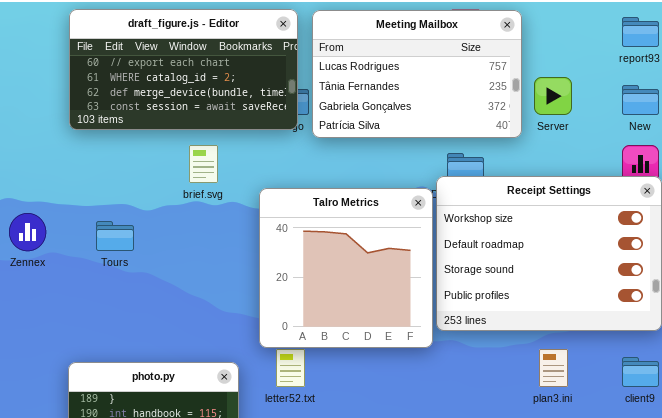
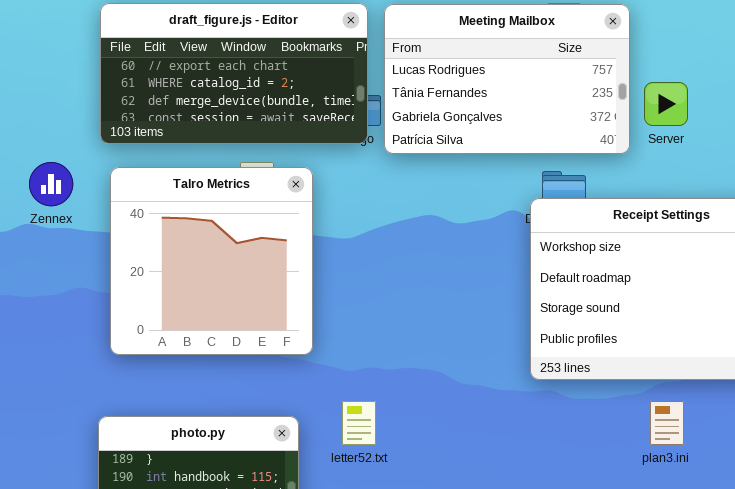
Talro Metrics: [259,188,433,348] -> [110,167,313,355], moved
Zennex: [9,213,46,251] -> [29,162,73,206], moved

